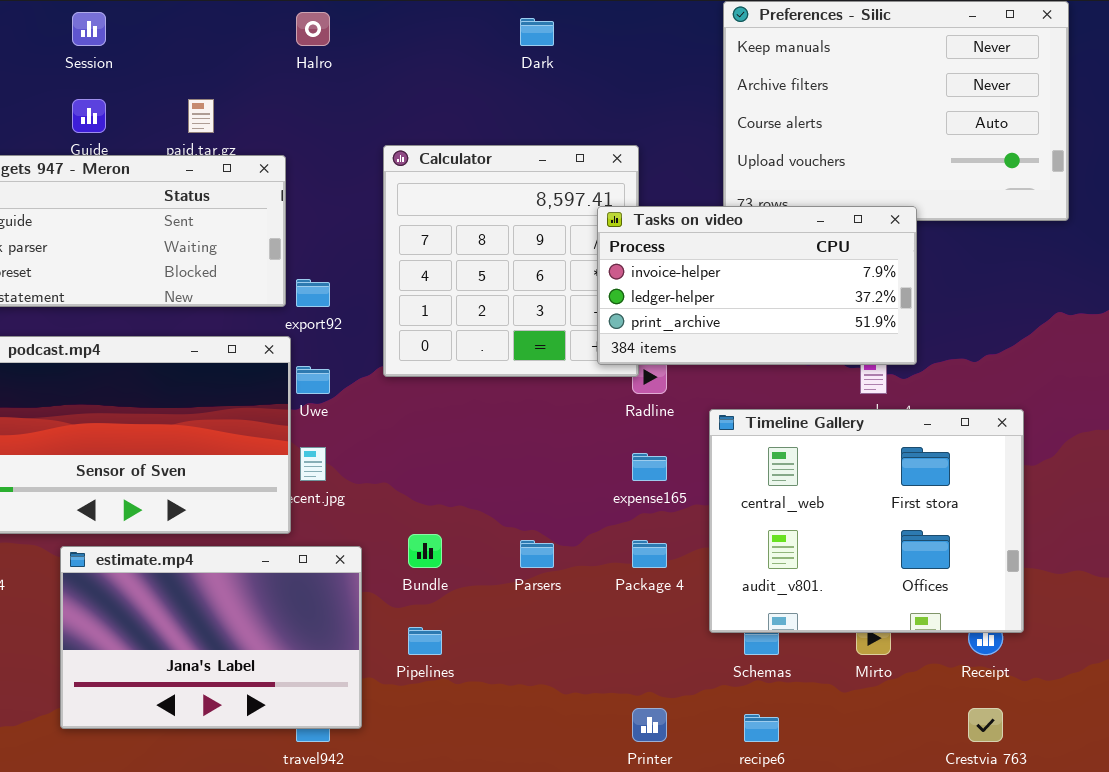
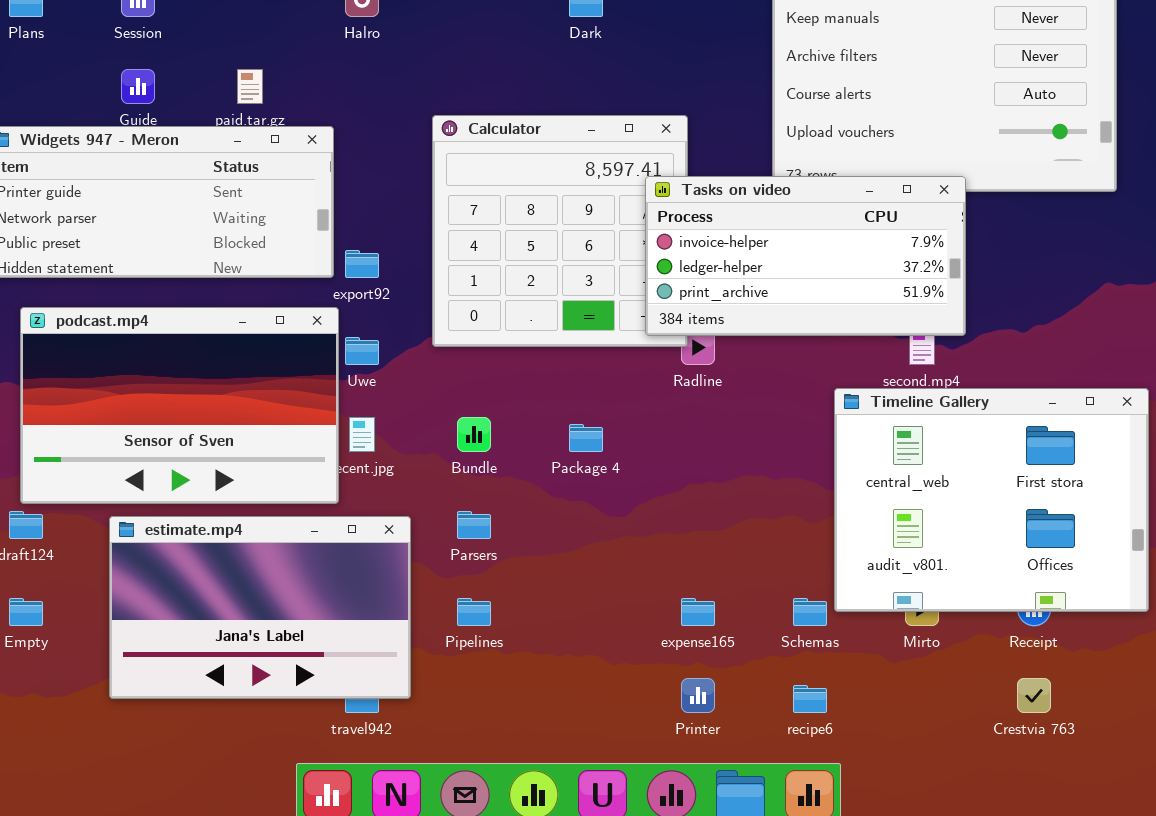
Timeline Gallery: [709,409,1024,633] -> [834,388,1149,612], moved
expense165: [632,453,667,481] -> [681,598,715,626], moved
Bundle: [408,534,442,568] -> [457,417,491,452], moved
Parsers: [520,540,554,568] -> [457,511,491,539], moved
Package 4: [632,540,667,568] -> [569,424,603,452], moved

